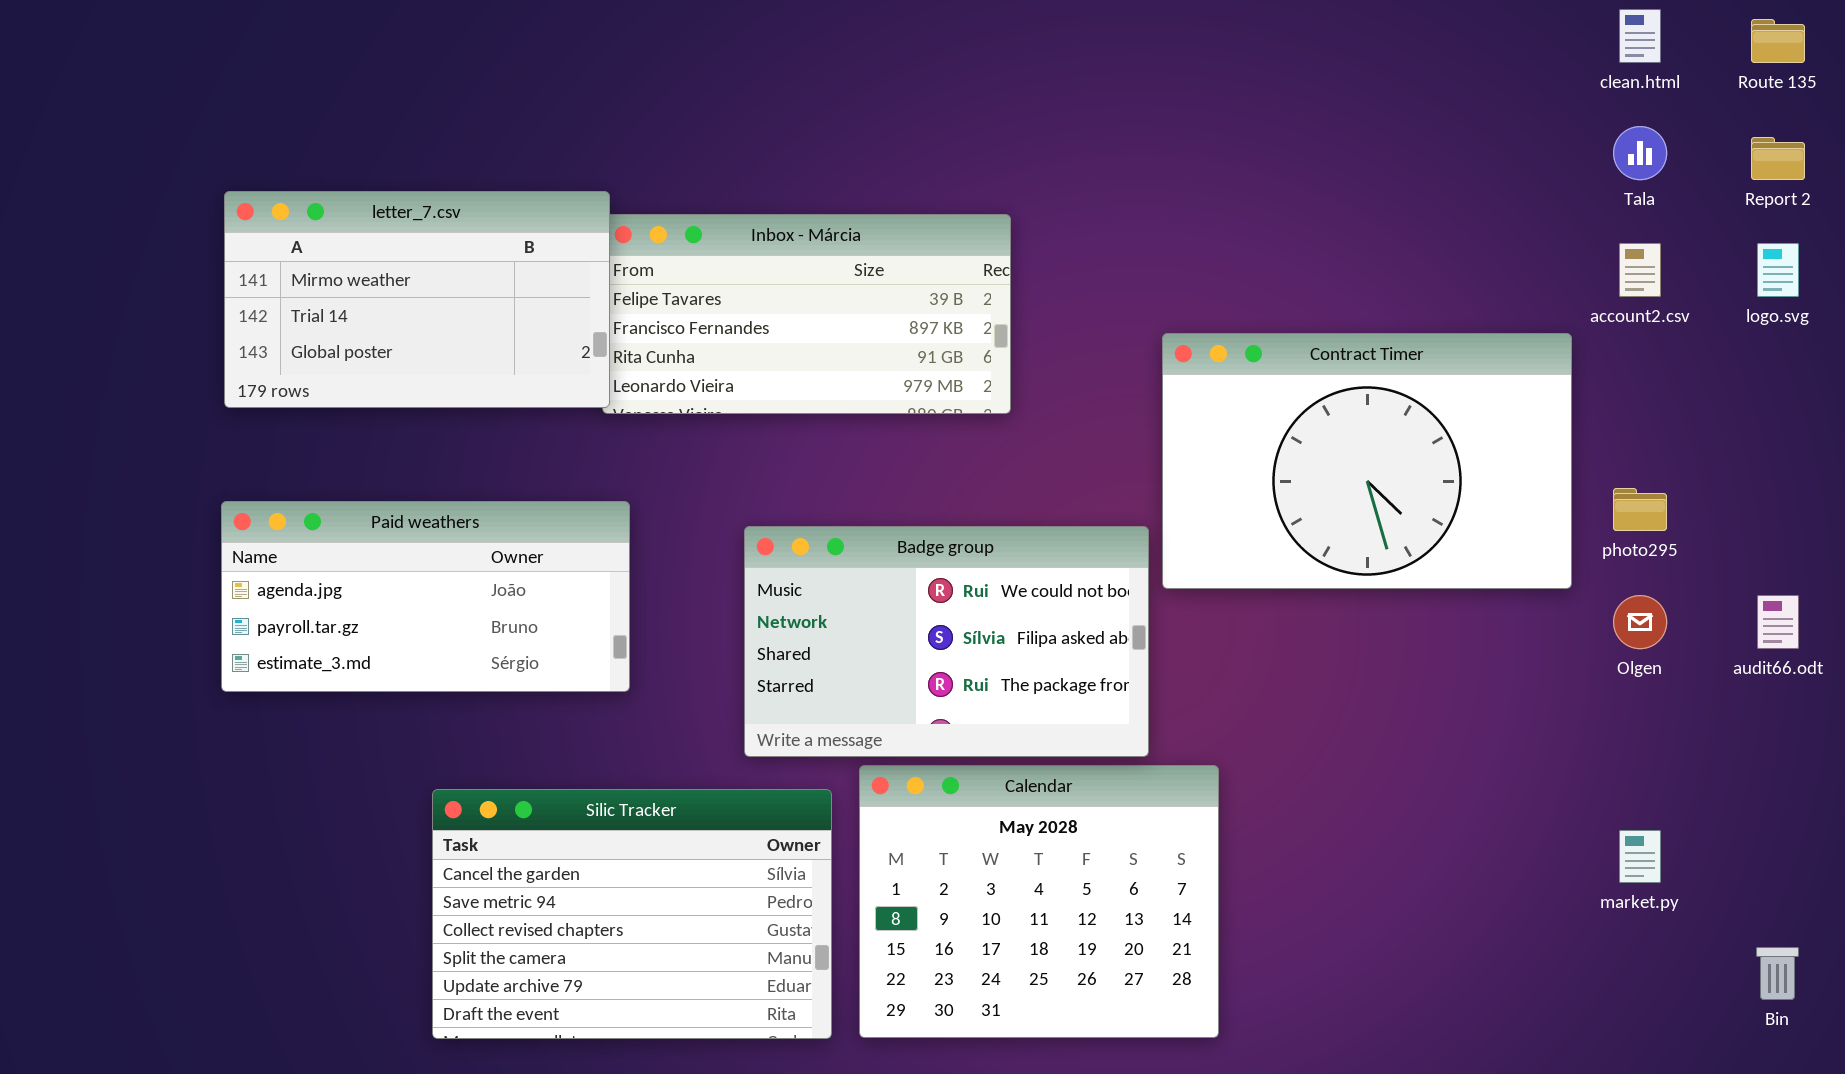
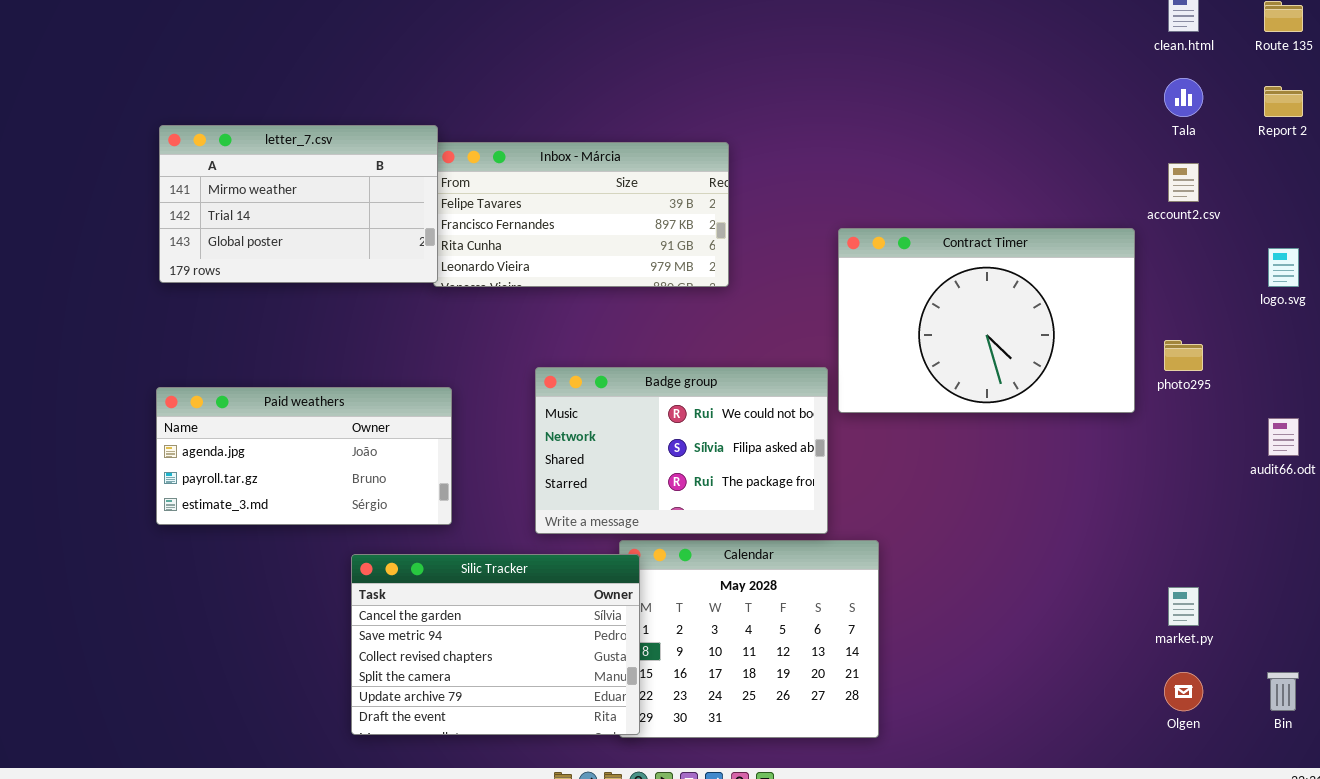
logo.svg: [1757,243,1799,297] -> [1268,248,1299,287], moved
Paid weathers: [221,501,630,692] -> [156,387,452,525], moved
Olgen: [1613,595,1667,649] -> [1164,672,1203,711], moved
Silic Tracker: [432,789,832,1039] -> [351,554,640,735], moved

